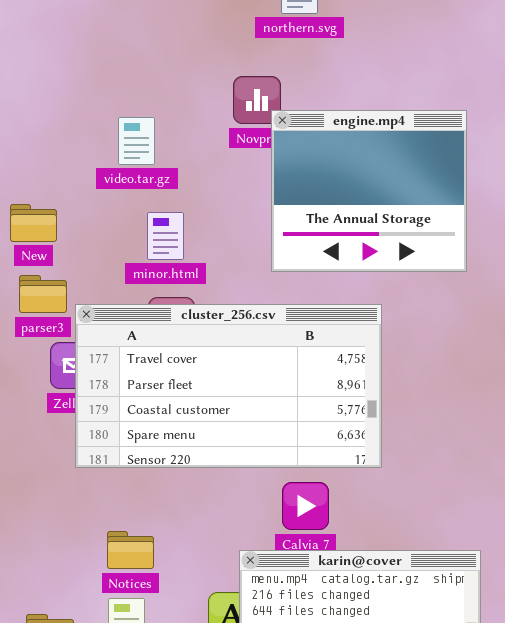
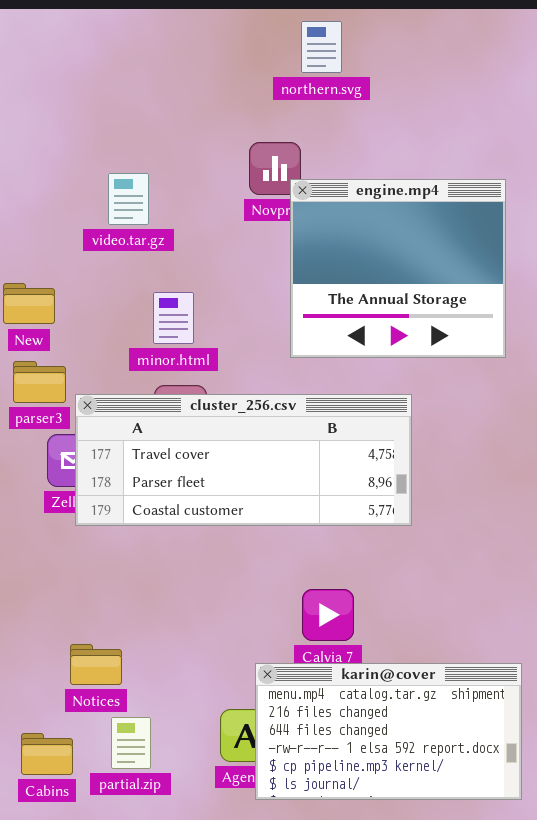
video.tar.gz: [118,117,155,165] -> [108,173,149,225], moved
cluster_256.csv: [75,304,382,468] -> [75,394,412,526], resized
Notices: [107,531,154,569] -> [70,644,122,685], moved

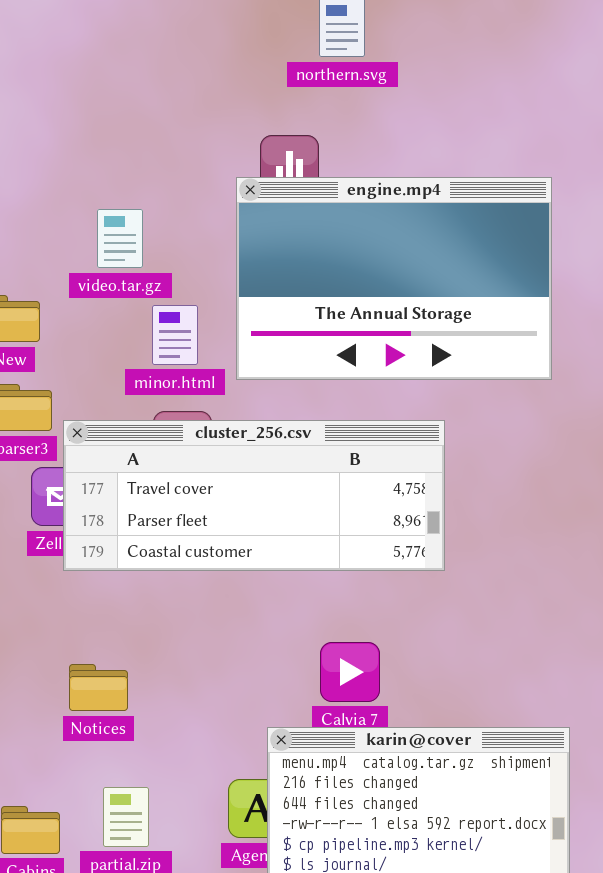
video.tar.gz: [108,173,149,225] -> [97,209,143,268], moved
engine.mp4: [290,179,506,358] -> [236,177,552,380], resized
Notices: [70,644,122,685] -> [69,664,128,711], moved

